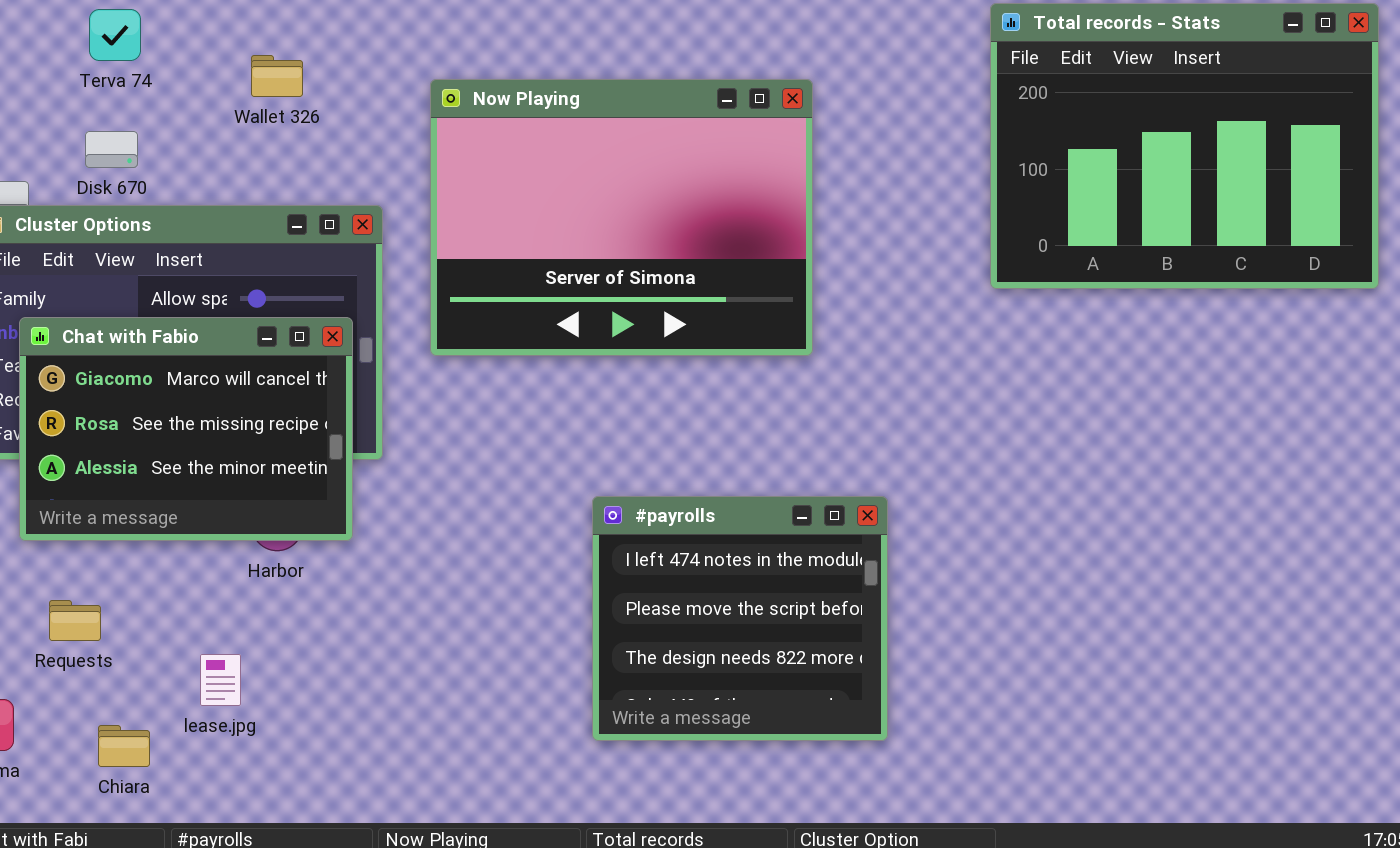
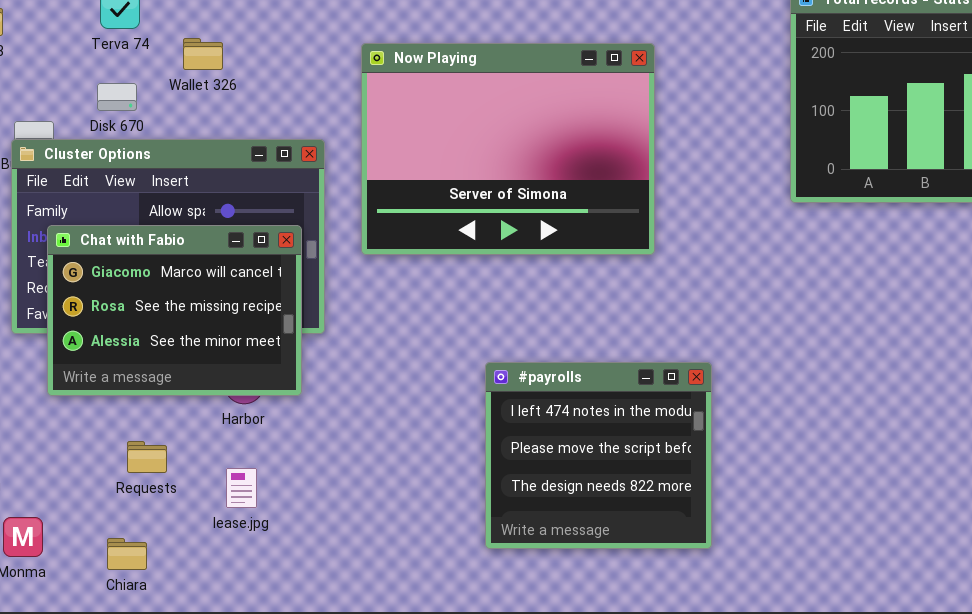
Wallet 326: [251,55,303,97] -> [183,38,223,70], moved
Requests: [49,600,101,641] -> [127,441,167,473], moved
lease.jpg: [200,654,241,706] -> [226,468,257,508], moved

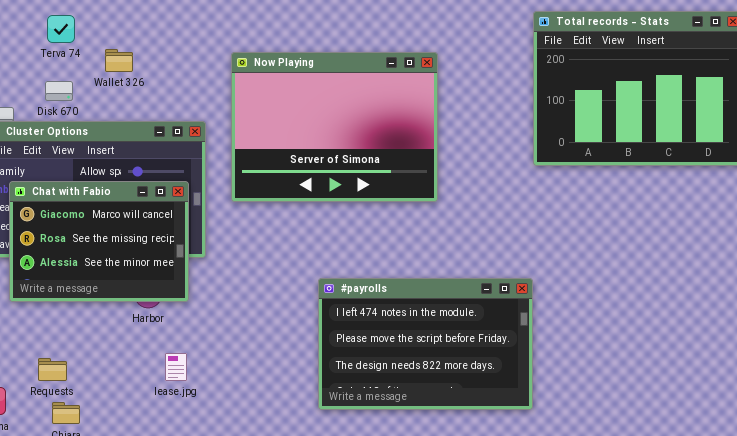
#payrolls: [485,362,712,549] -> [318,278,533,410], resized
Requests: [127,441,167,473] -> [38,358,67,381], moved
lease.jpg: [226,468,257,508] -> [165,353,187,381], moved

